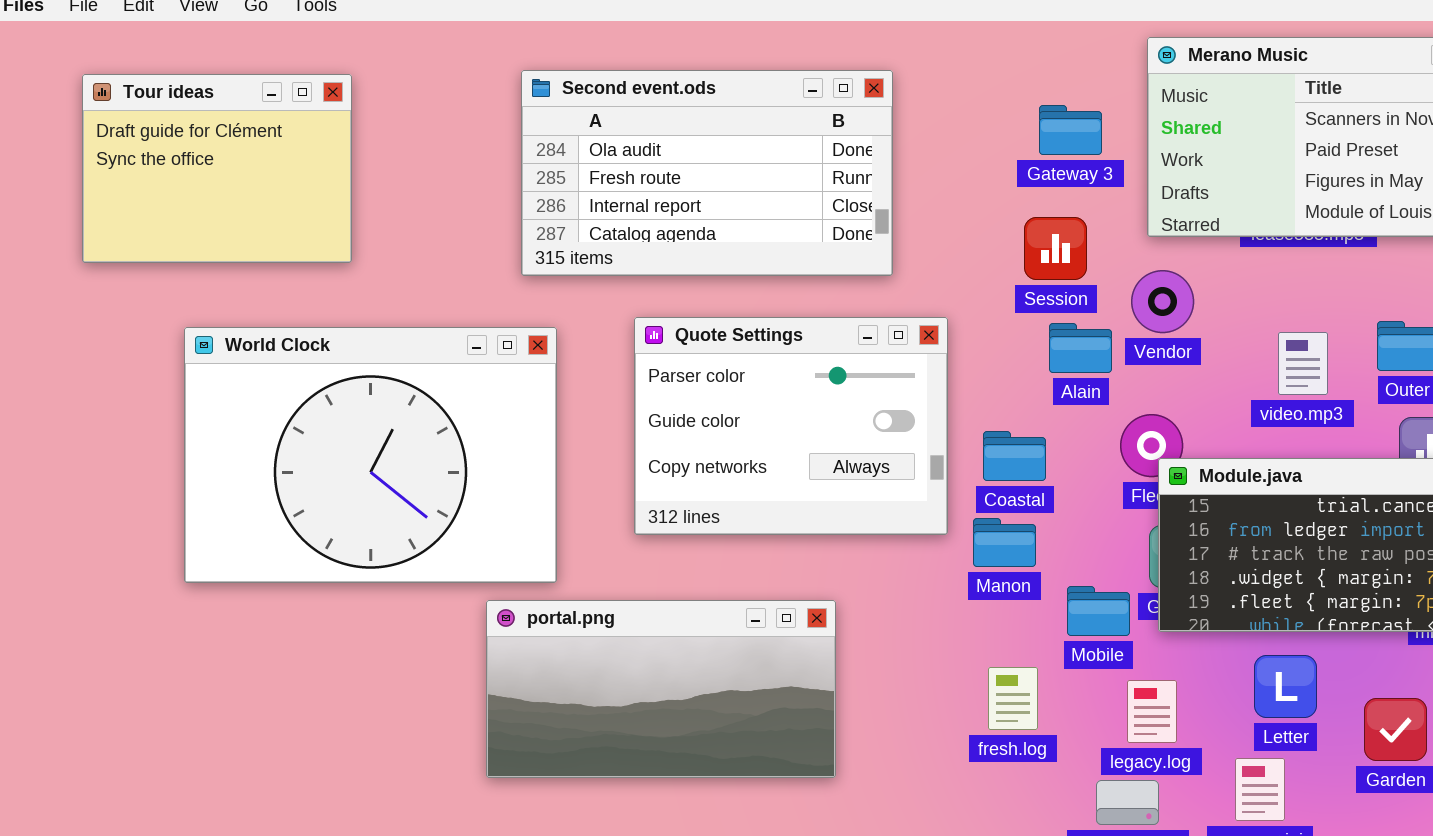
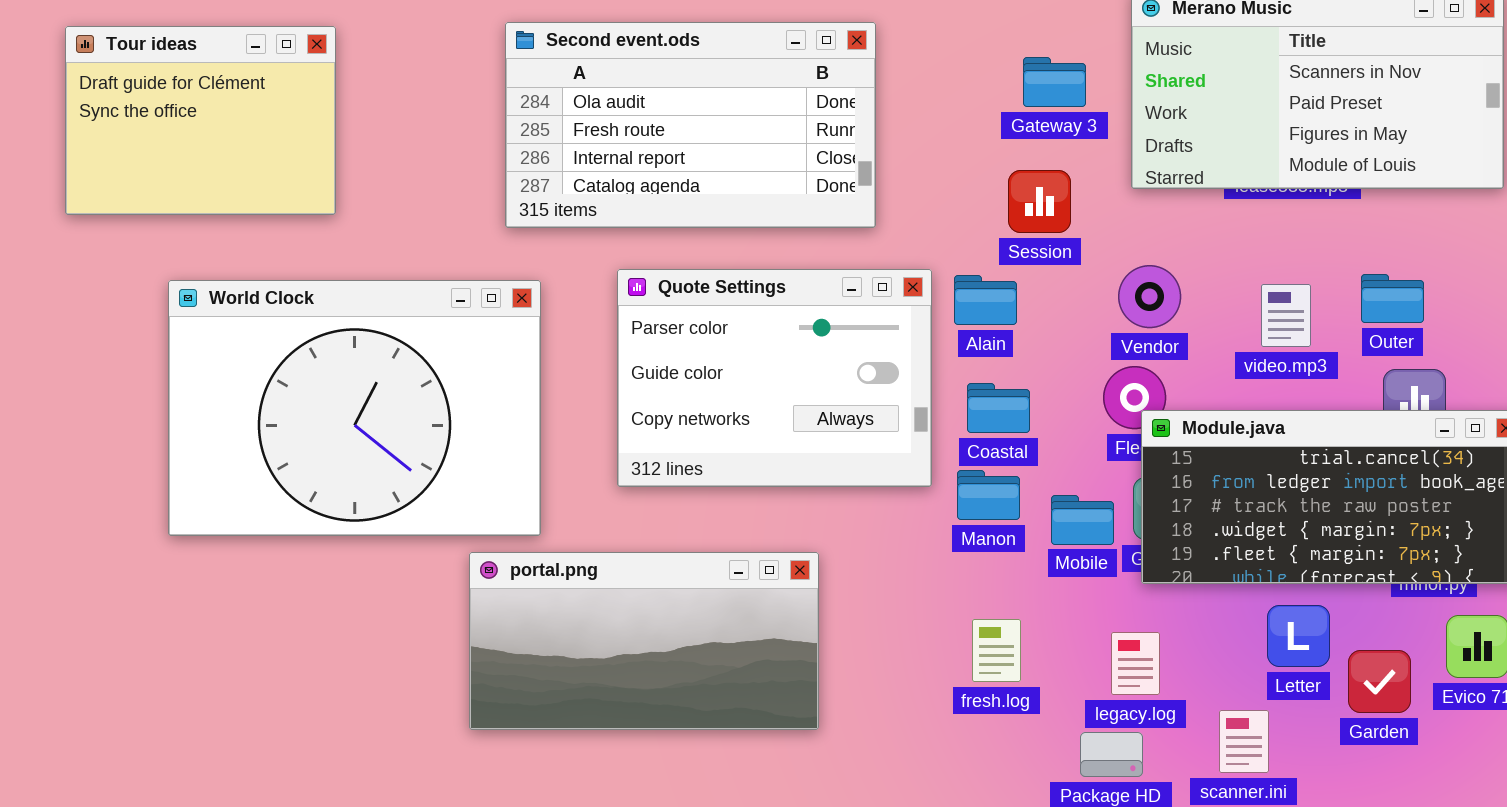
Vendor: [1131,270,1194,333] -> [1118,265,1181,328], moved
Alain: [1049,323,1112,373] -> [954,275,1017,325], moved
Mobile: [1067,586,1130,636] -> [1051,495,1114,545], moved
Letter: [1254,655,1317,718] -> [1267,605,1330,667], moved

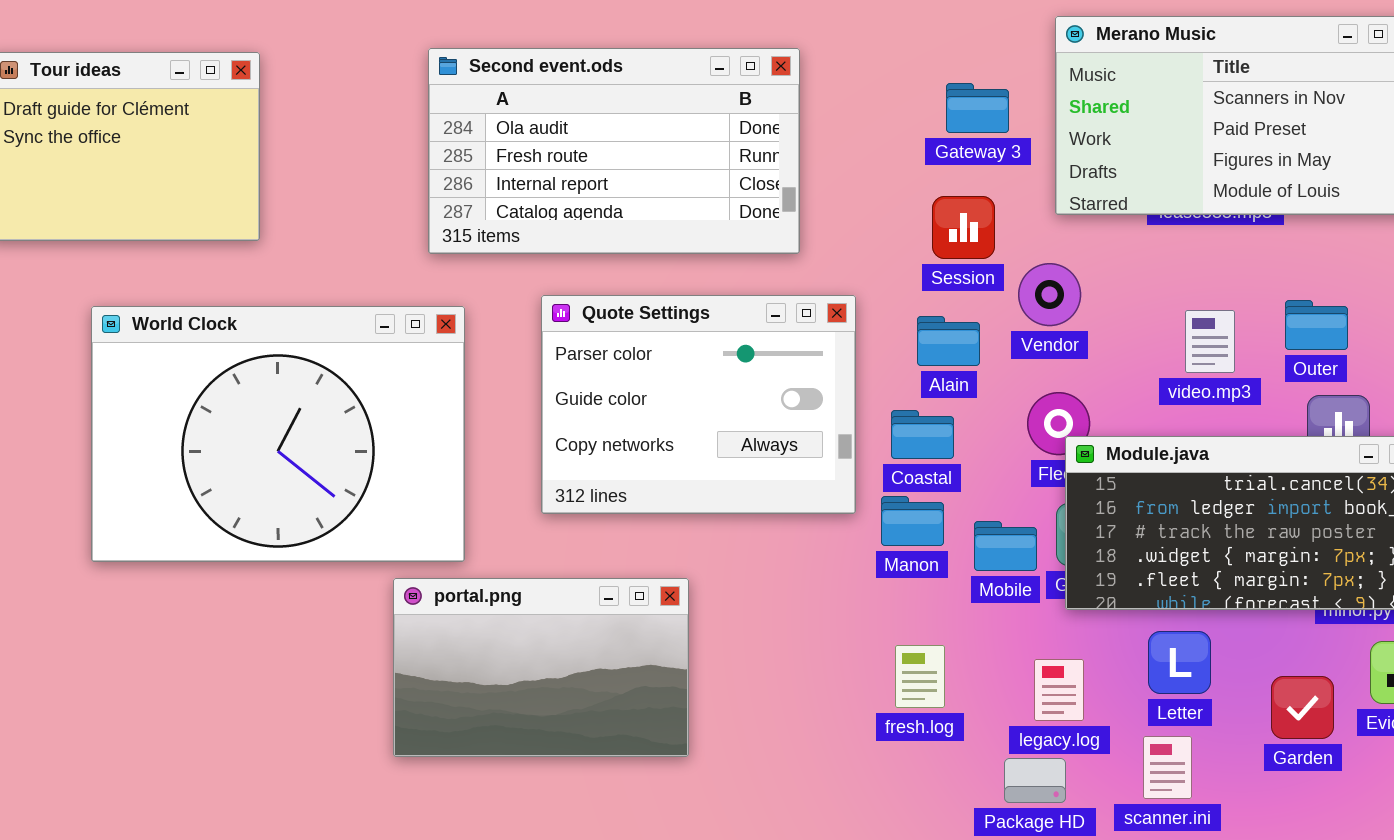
Vendor: [1118,265,1181,328] -> [1018,263,1081,326], moved
Alain: [954,275,1017,325] -> [917,316,980,366], moved
portal.png: [469,552,819,730] -> [393,578,689,757], resized
Letter: [1267,605,1330,667] -> [1148,631,1211,694], moved

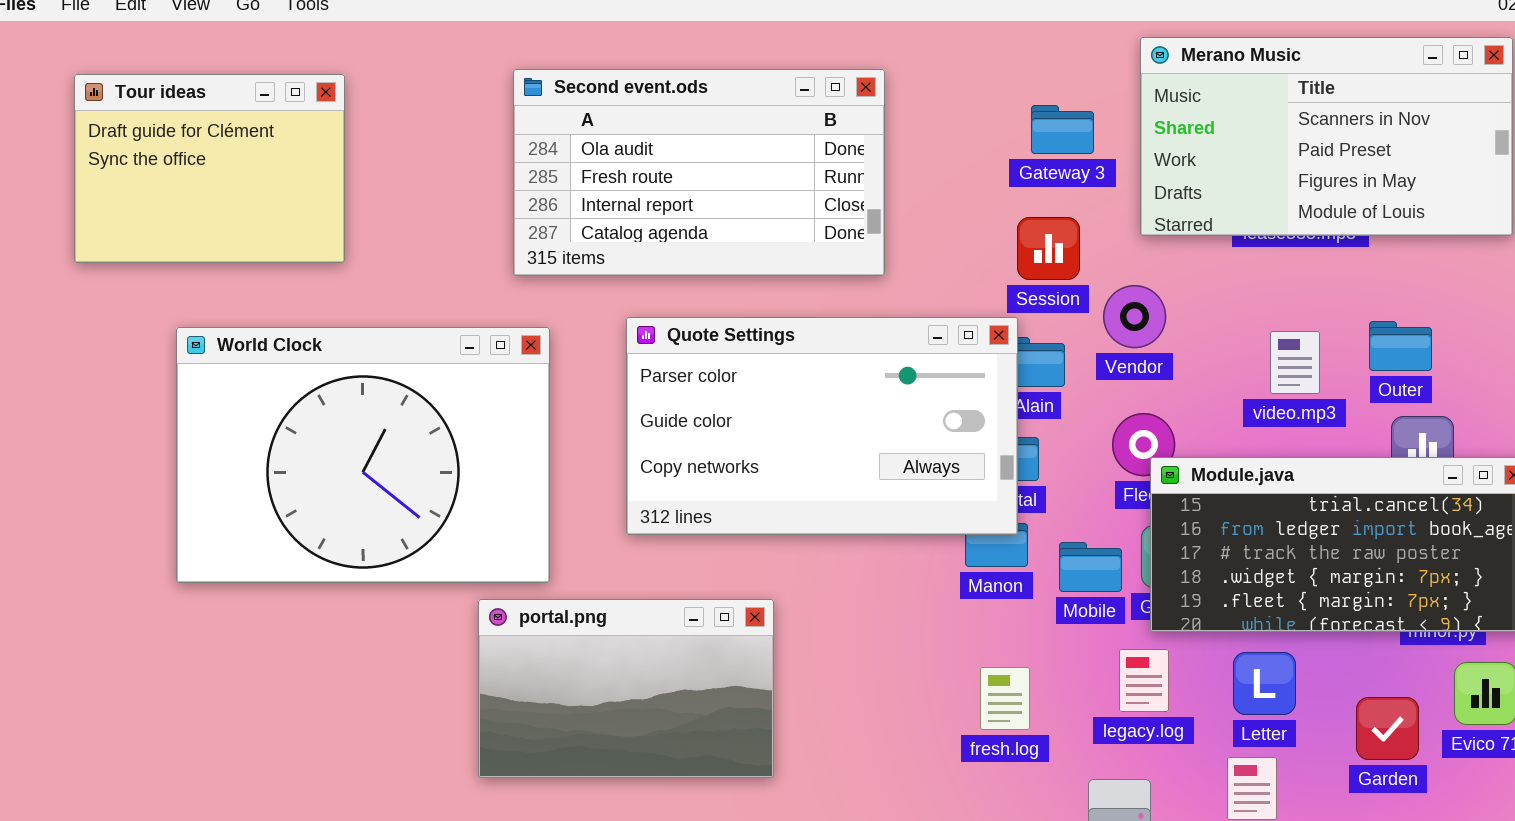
Quote Settings: [541,295,856,514] -> [626,317,1018,535], resized
legacy.log: [1034,659,1084,721] -> [1119,649,1169,712], moved

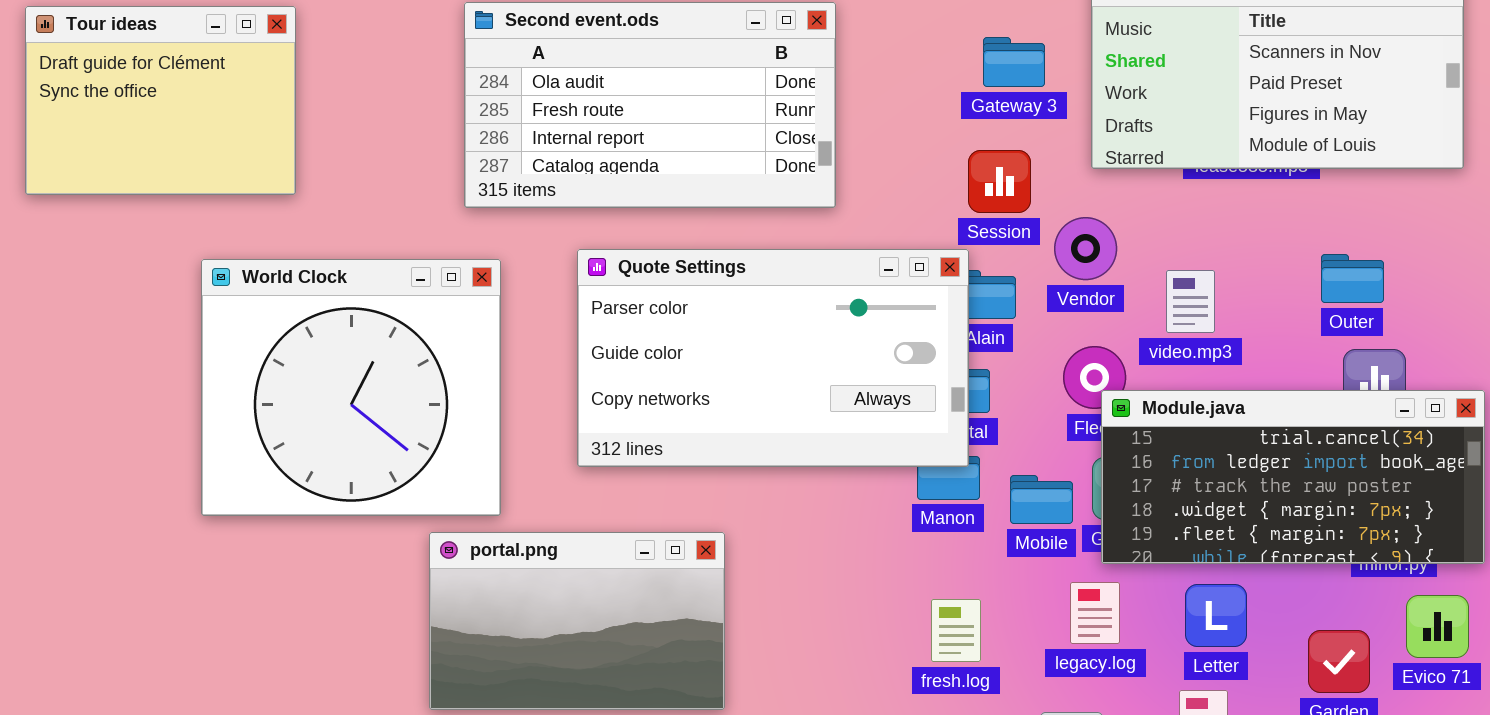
World Clock: [176,327,550,583] -> [201,259,501,516], resized
video.mp3: [1270,331,1320,394] -> [1166,270,1215,333], moved

